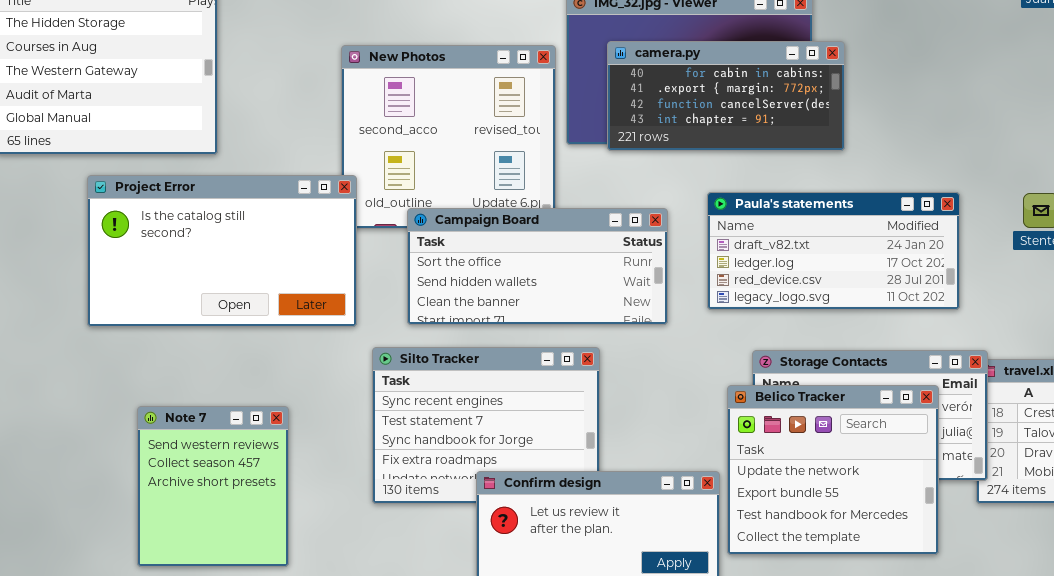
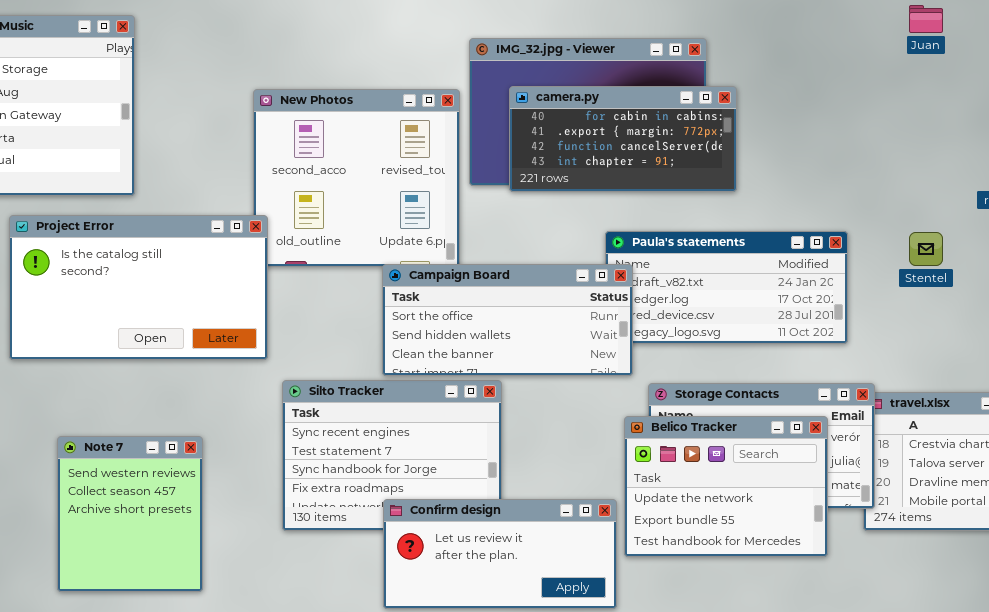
Campaign Board: [407,208,668,325] -> [382,264,633,376], moved
Belico Tracker: [727,385,939,555] -> [624,416,828,557], resized

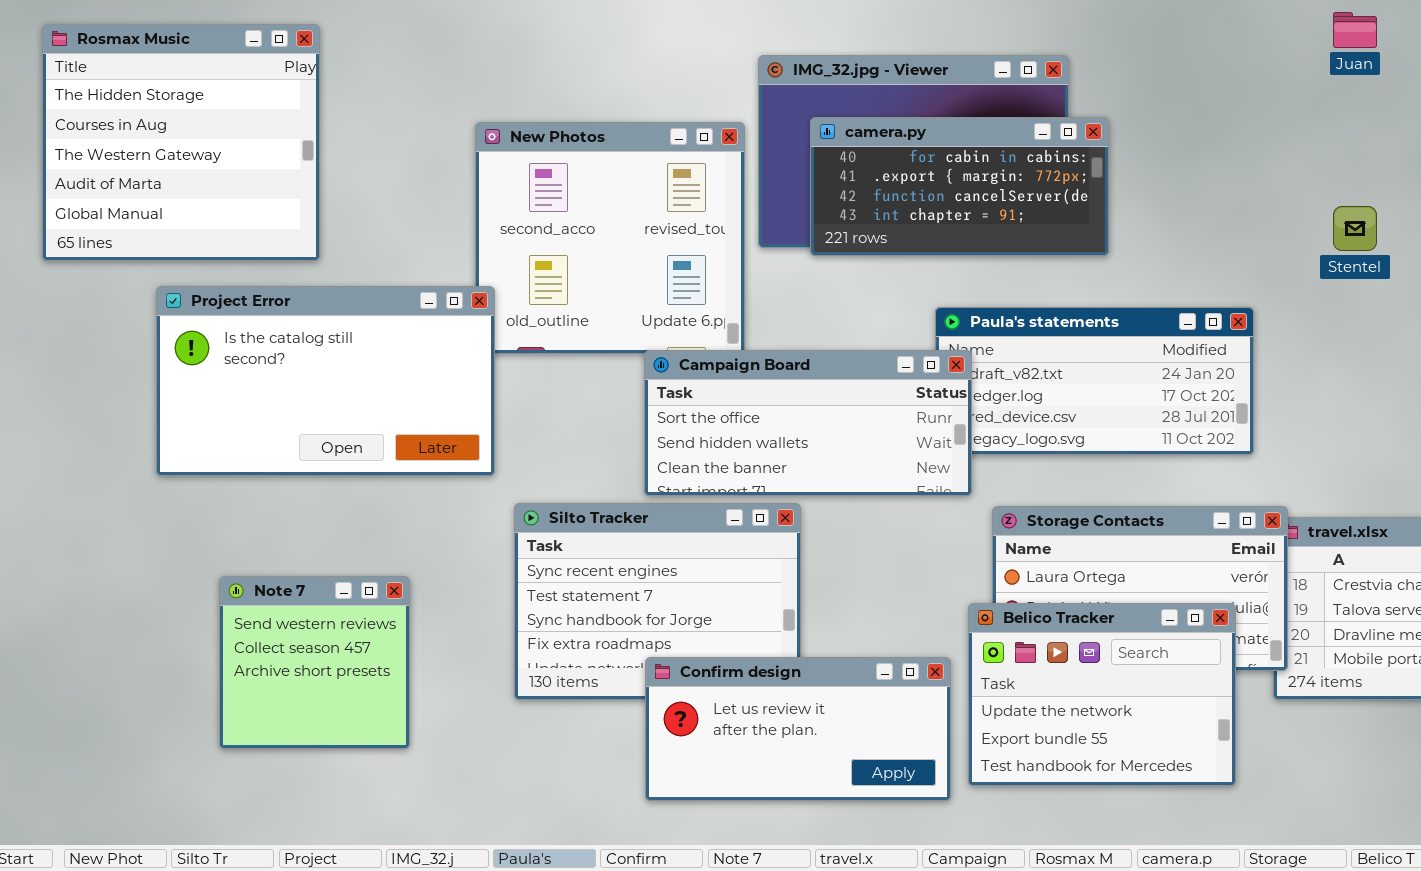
Stentel: [909,232,943,266] -> [1333,206,1377,251], moved
Belico Tracker: [624,416,828,557] -> [968,603,1236,786], moved
Note 7: [57,436,203,592] -> [219,576,410,749], resized

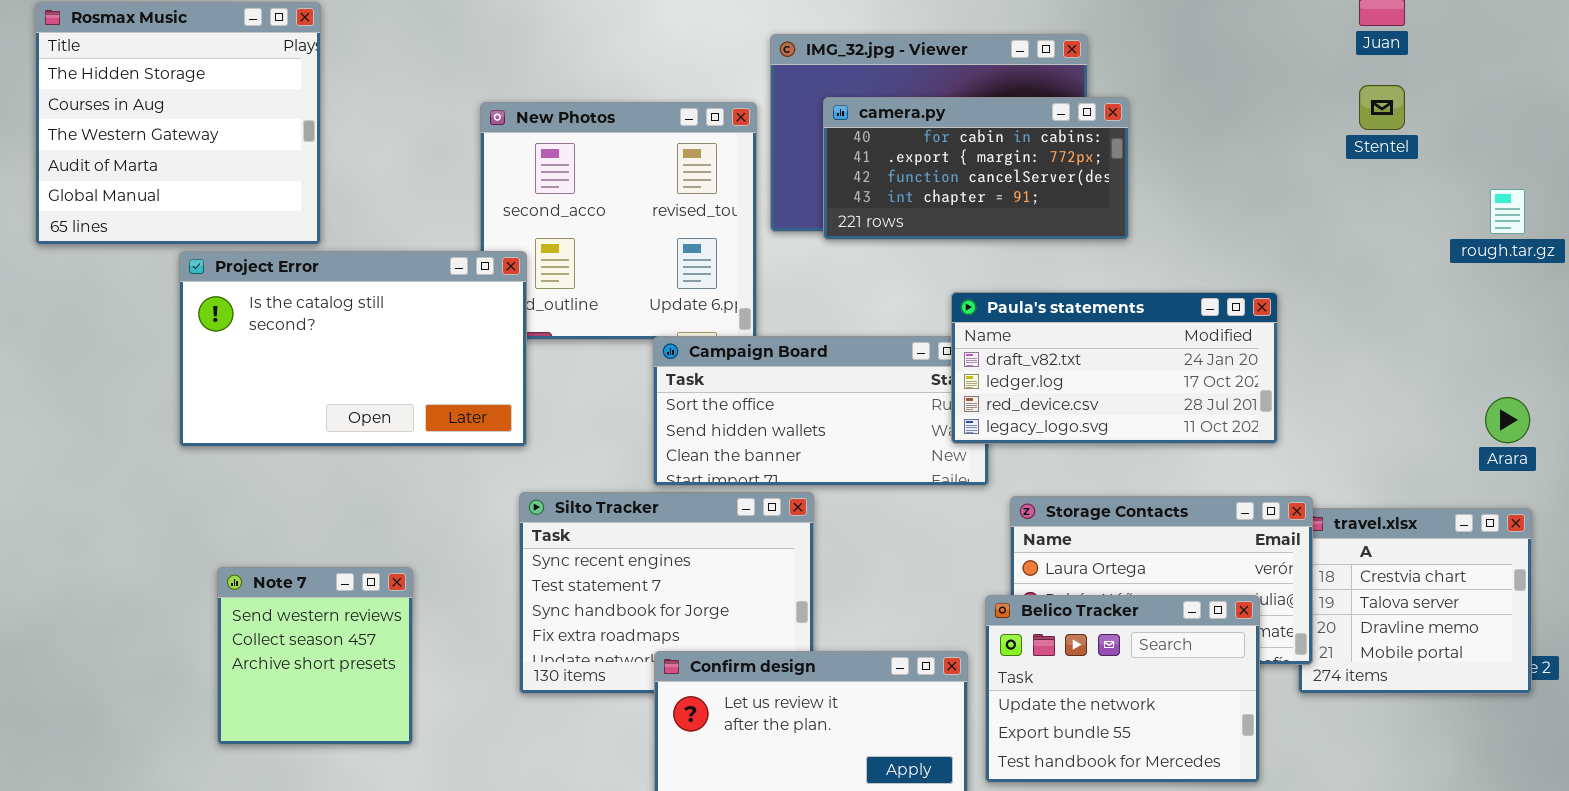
Stentel: [1333,206,1377,251] -> [1359,85,1405,130], moved
Project Error: [156,286,495,476] -> [179,251,527,447], moved
Paula's statements: [935,307,1254,455] -> [951,292,1278,444], raised

